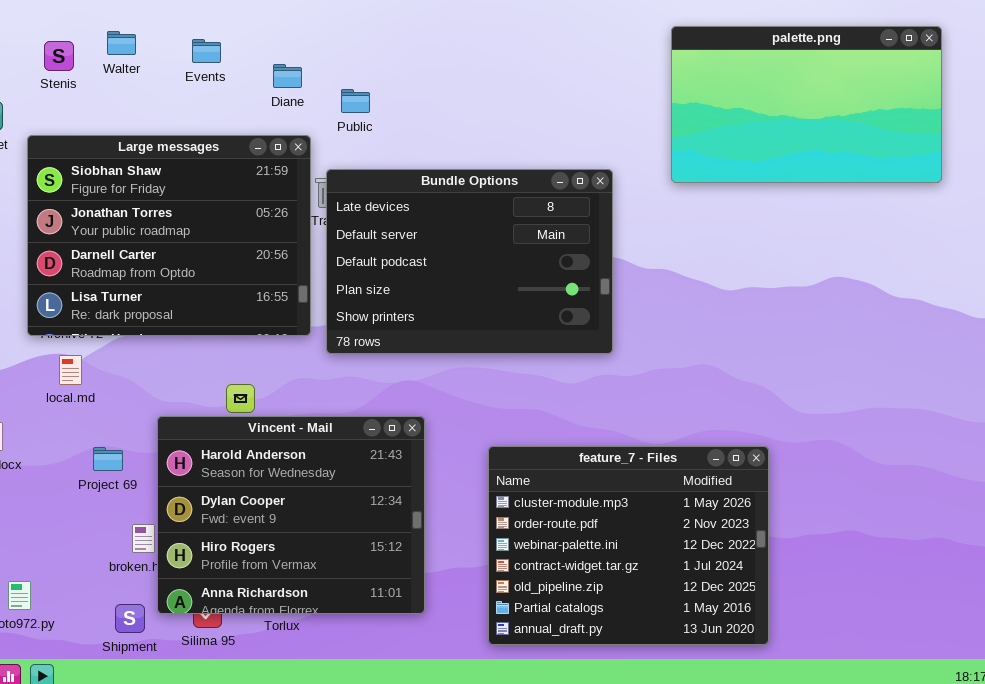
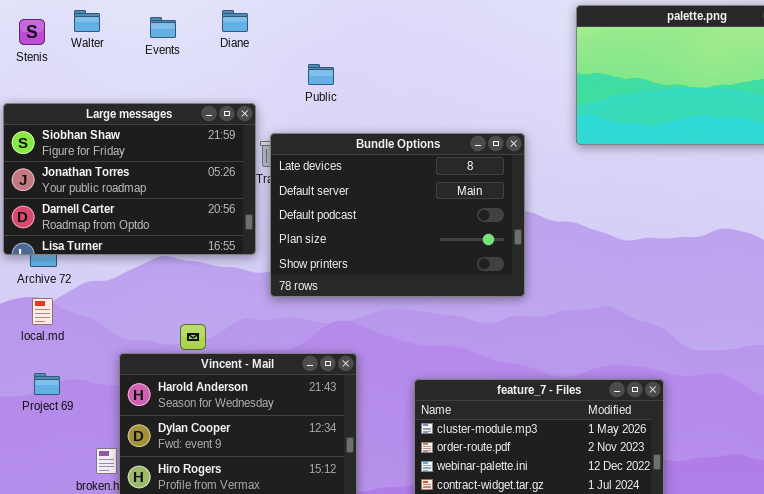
Diane: [273,64,302,88] -> [222,10,248,32], moved
Public: [341,89,370,113] -> [308,64,334,85], moved
Large messages: [27,135,311,336] -> [3,103,256,255], resized
Project 69: [93,447,123,471] -> [34,373,60,395], moved

